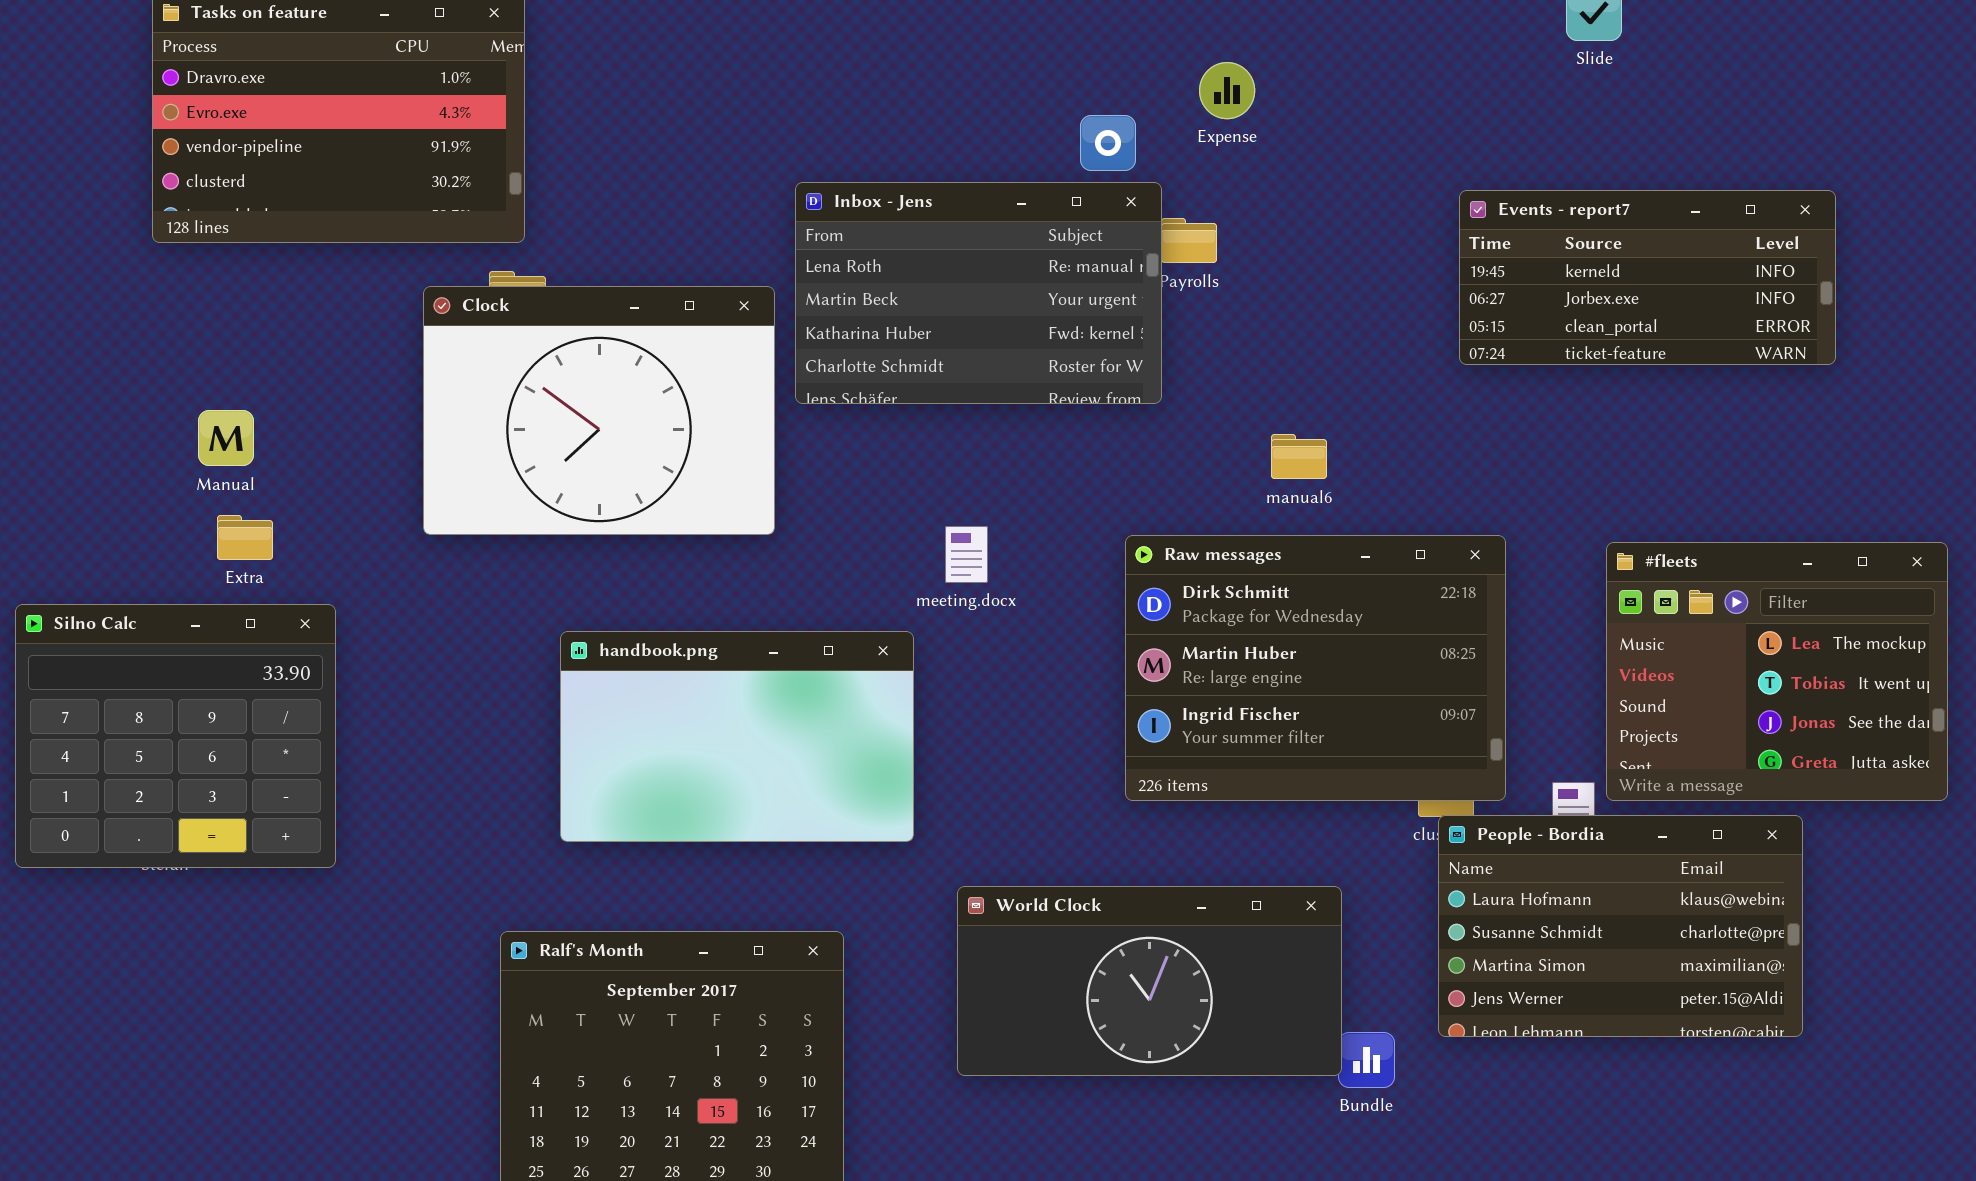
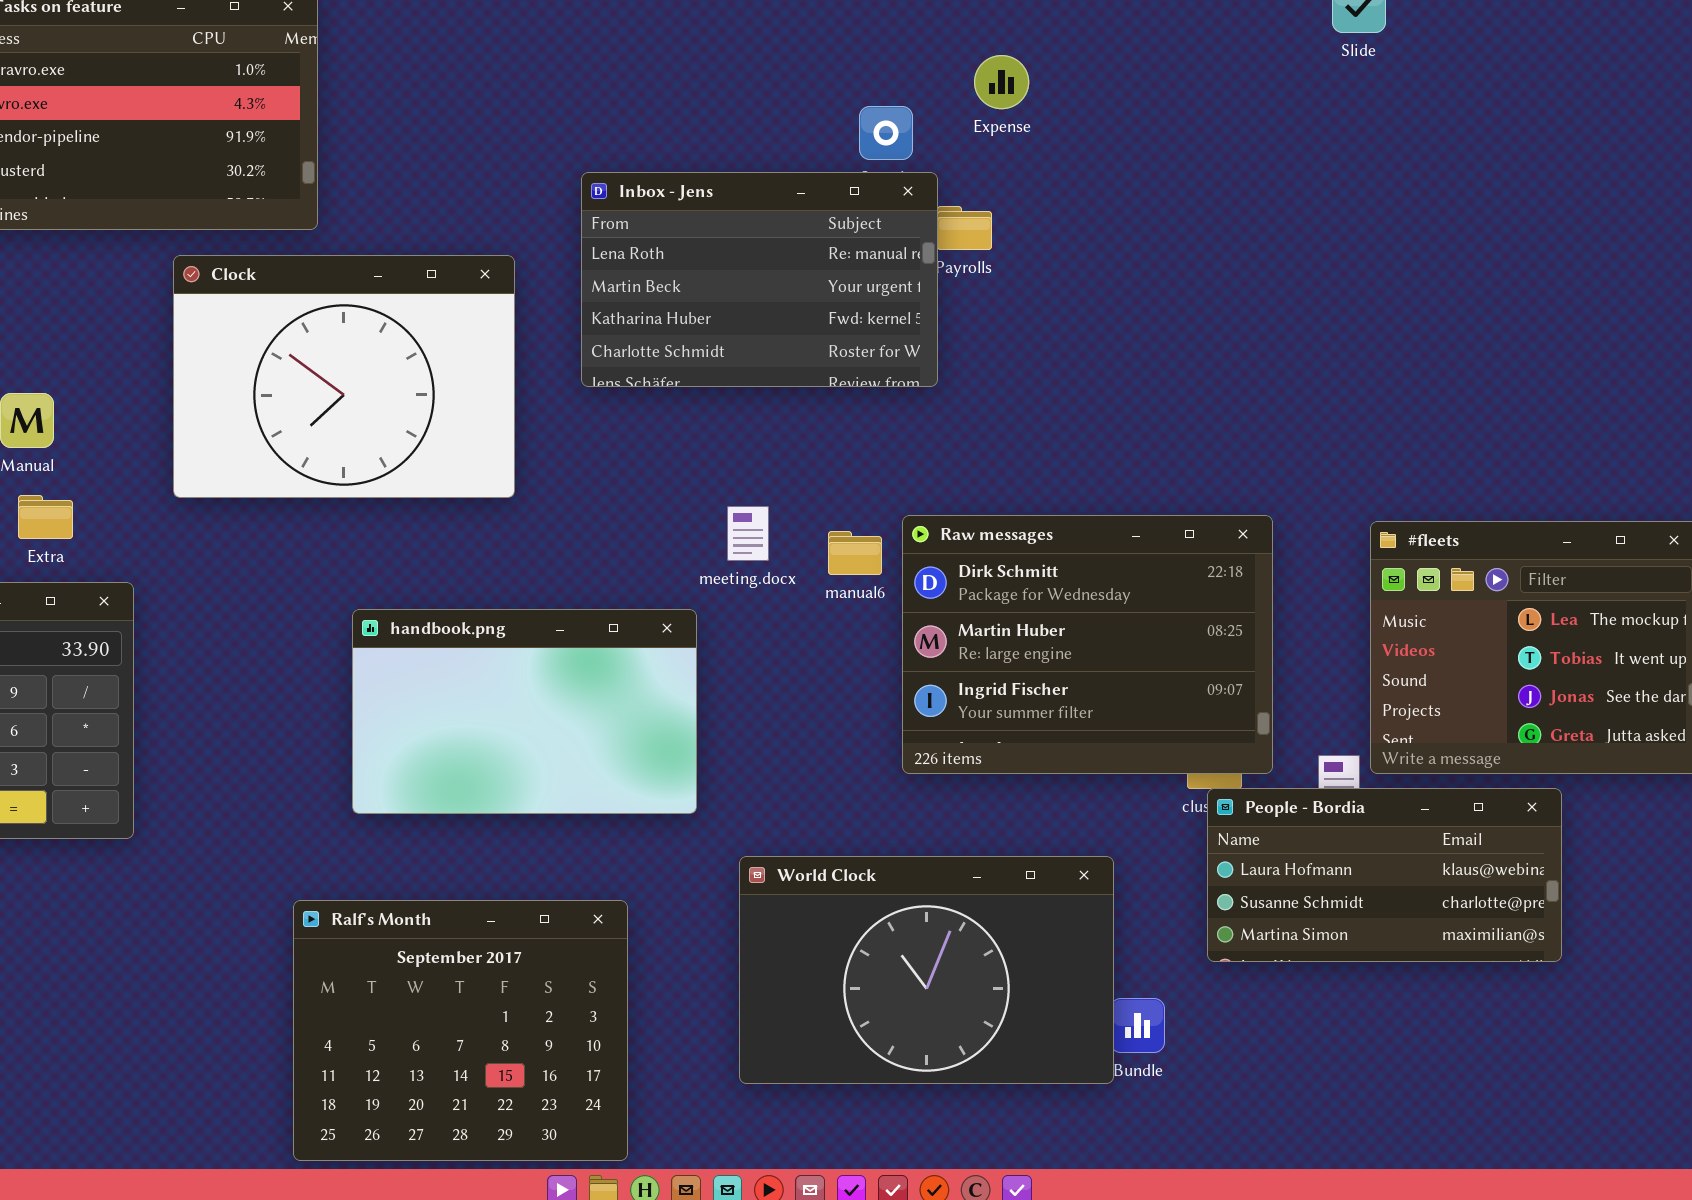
Events - report7: [1459,190,1836,365] -> none, closed
Clock: [423,286,775,535] -> [173,255,515,498], moved
manual6: [1271,434,1327,479] -> [828,531,882,575], moved
People - Bordia: [1438,815,1803,1037] -> [1207,788,1562,962], resized
World Clock: [957,886,1342,1076] -> [739,856,1114,1084], resized

